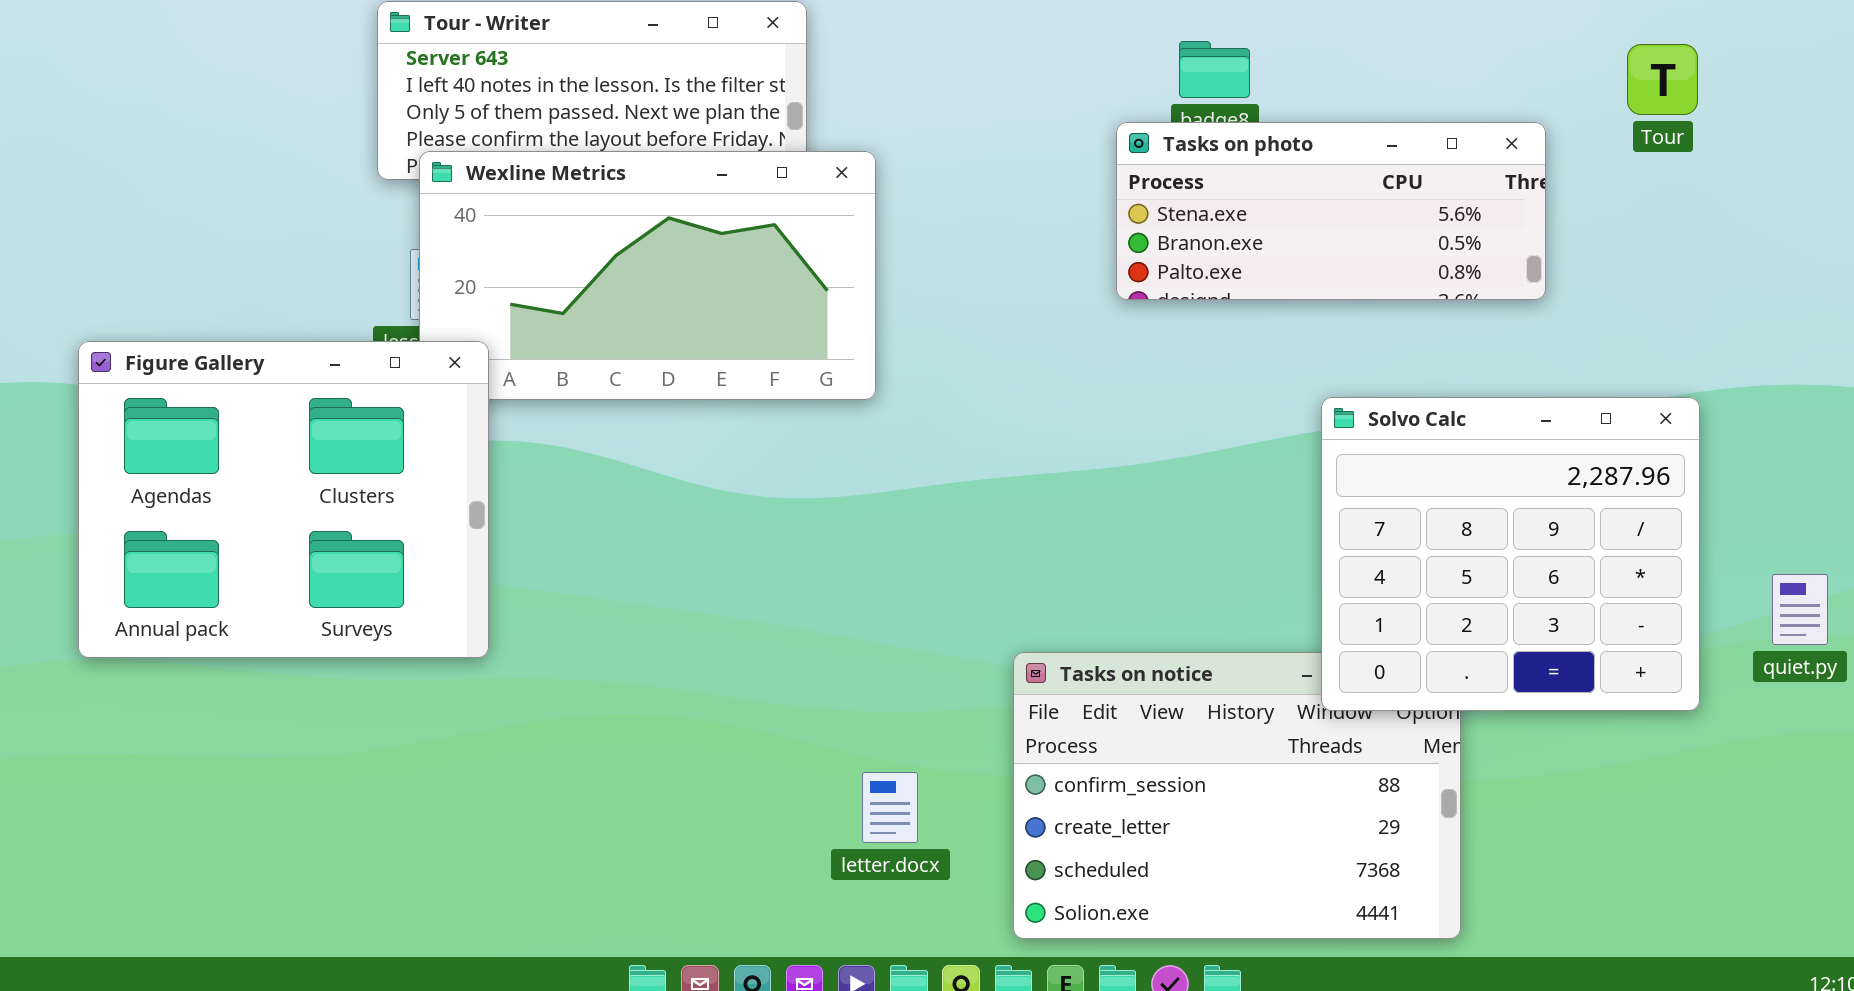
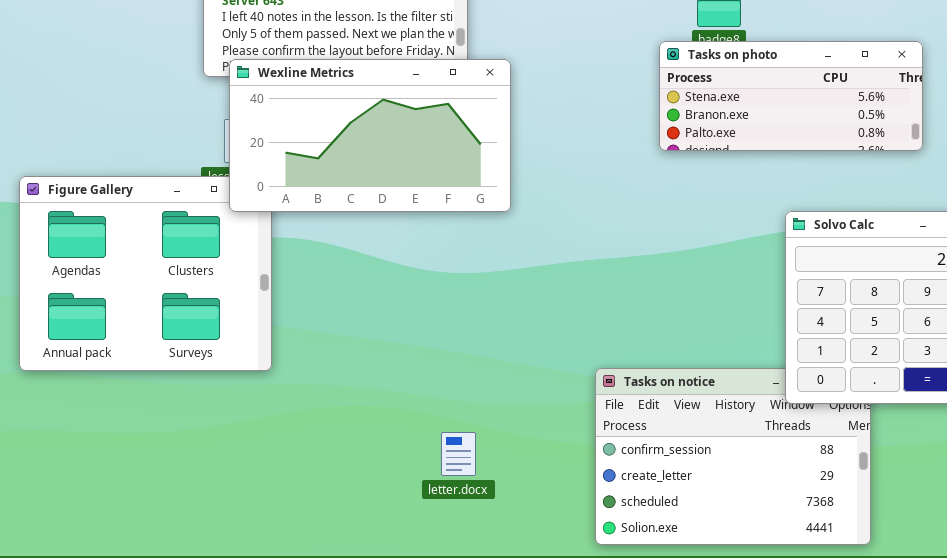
Wexline Metrics: [419,151,876,400] -> [229,59,511,212], raised
letter.docx: [862,772,918,843] -> [441,432,476,476], moved

